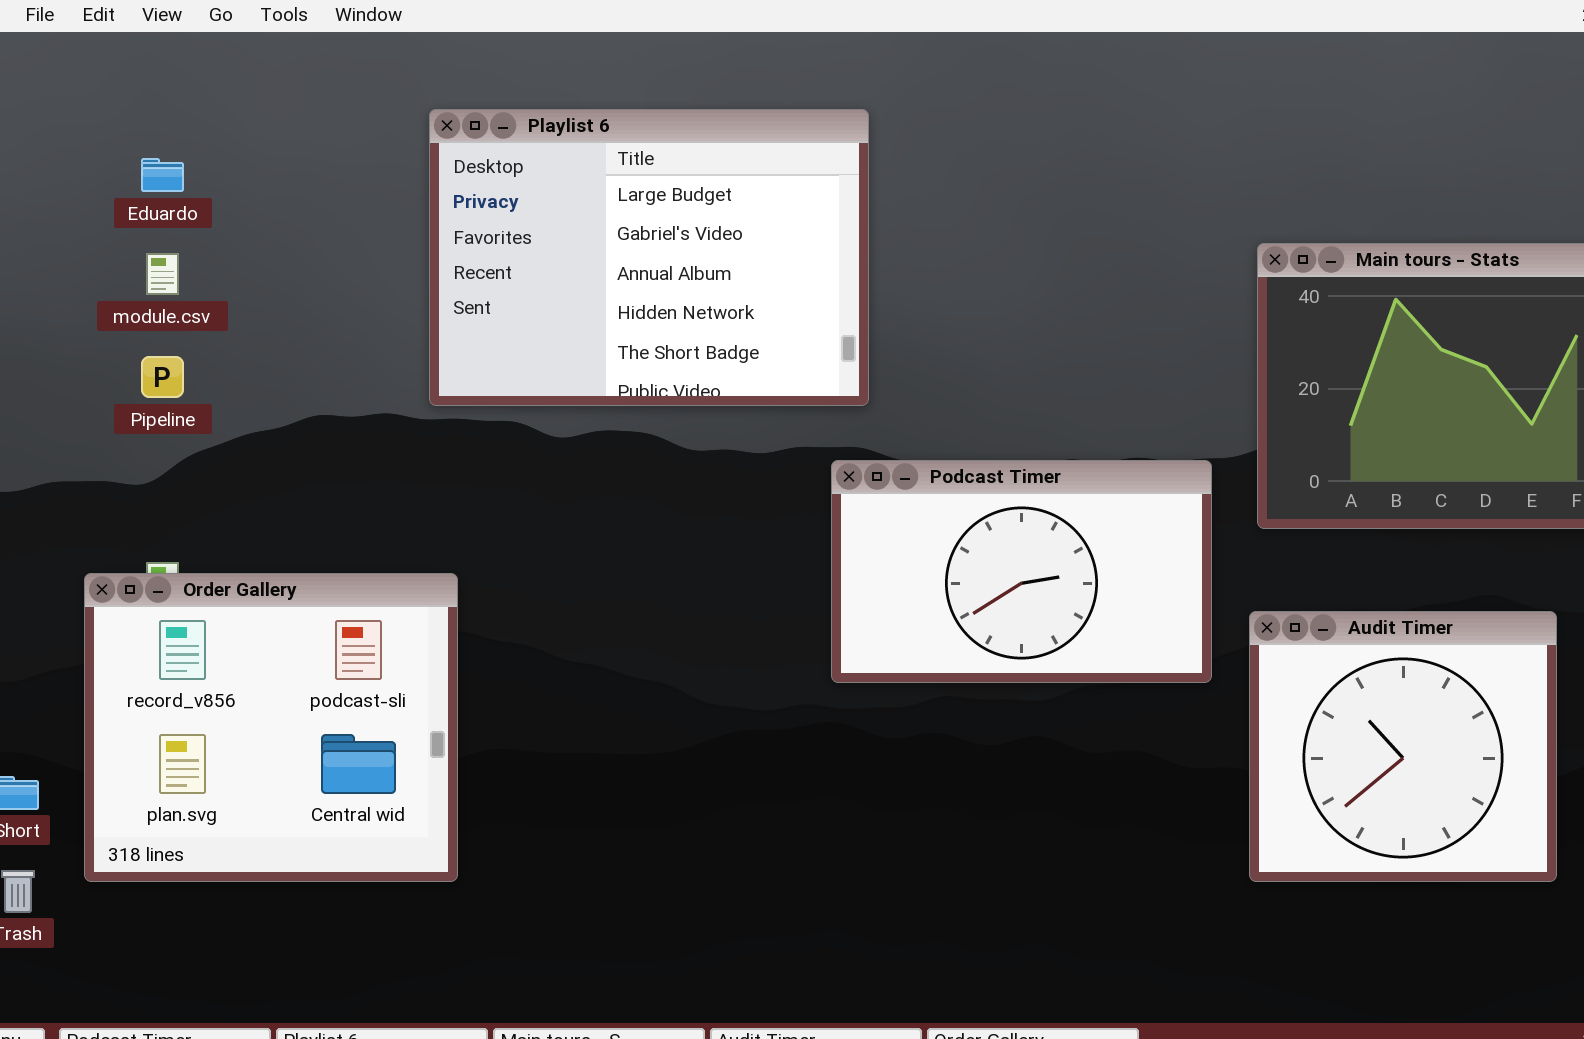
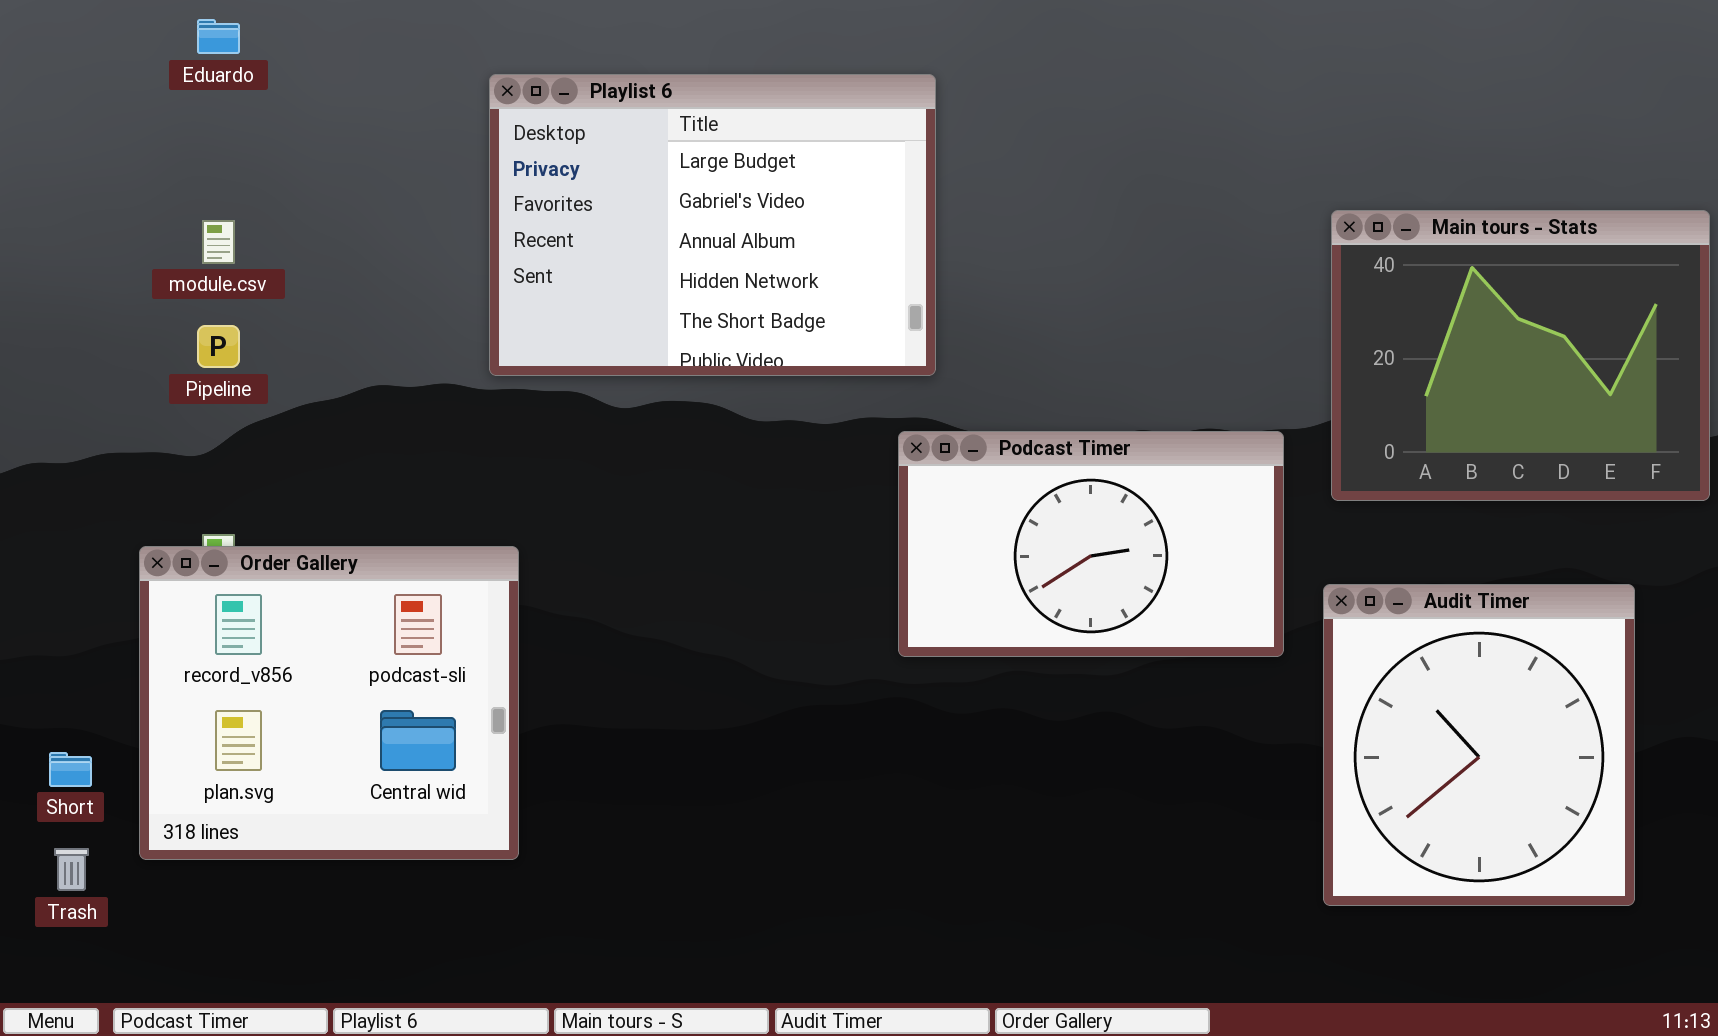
Eduardo: [141,158,184,192] -> [197,19,240,54], moved
Audit Timer: [1249,611,1557,882] -> [1323,584,1635,906], resized

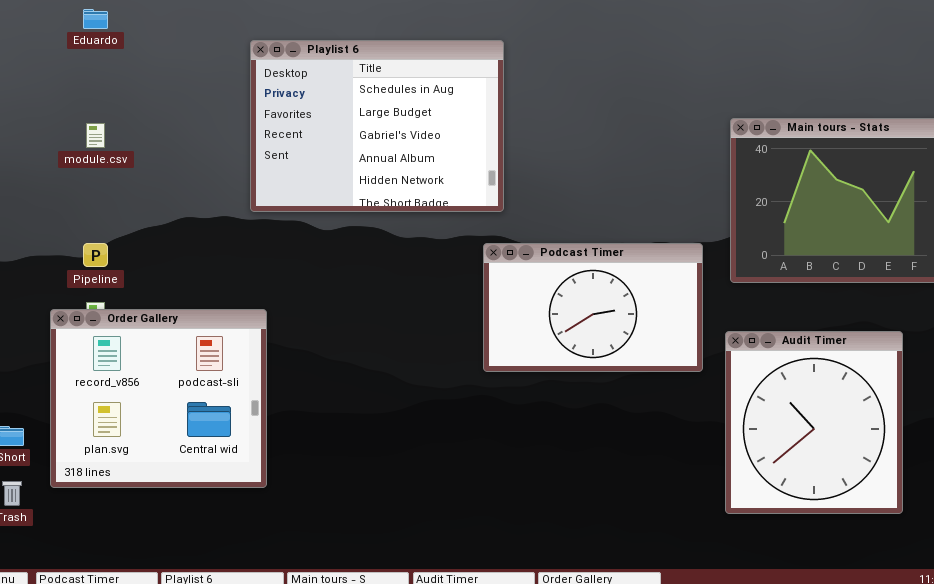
Playlist 6: [489,74,936,376] -> [250,40,504,212], scrolled up 1 row
Pipeline: [197,325,240,368] -> [83,243,108,267], moved

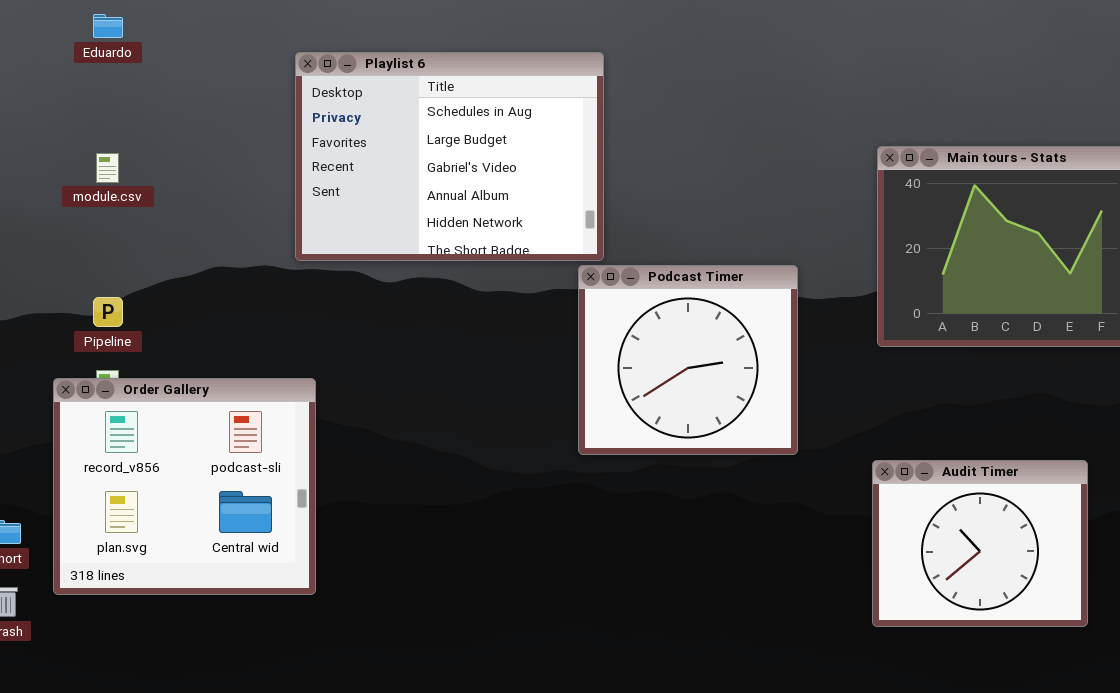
Podcast Timer: [483,243,703,372] -> [578,265,798,455], resized
Audit Timer: [725,331,903,514] -> [872,460,1088,627], resized

